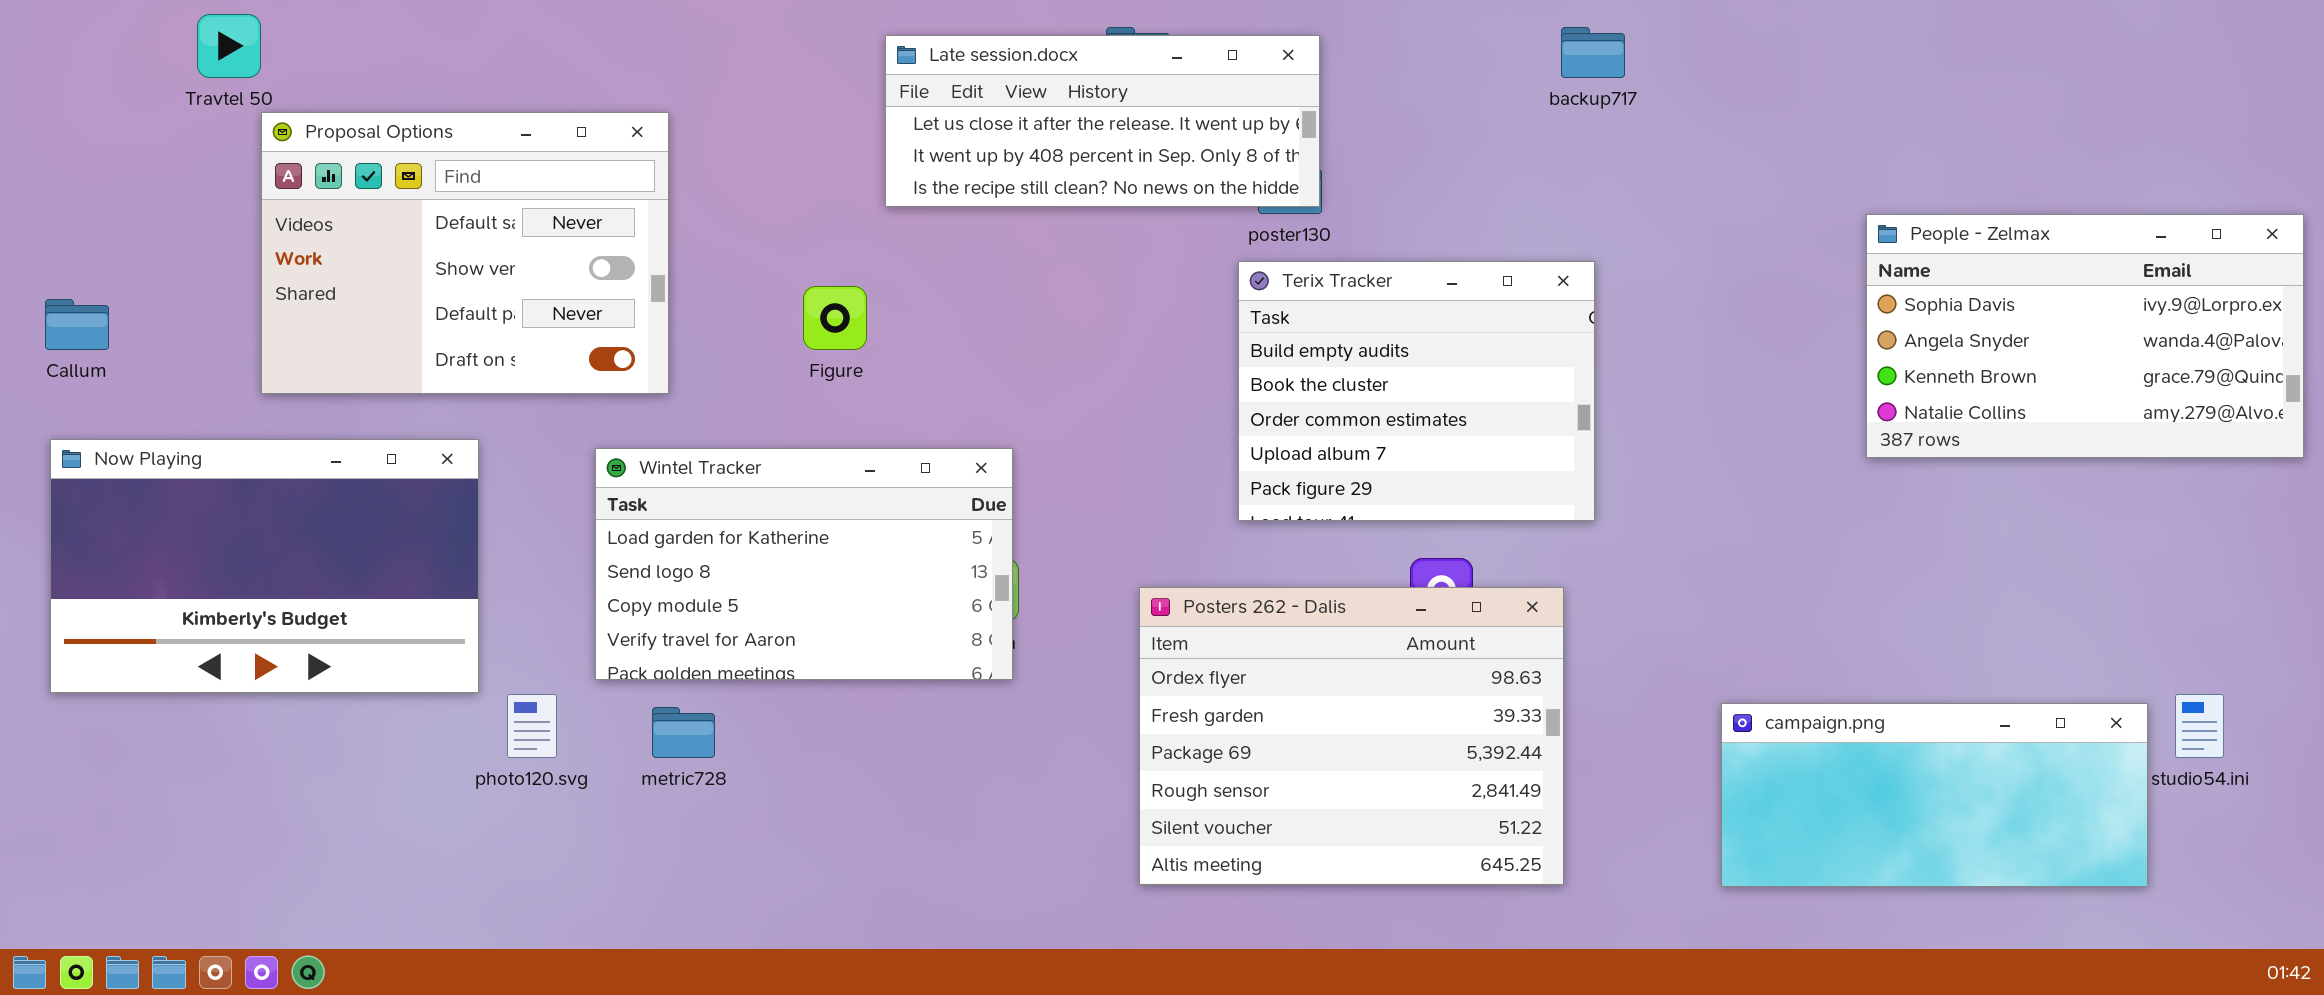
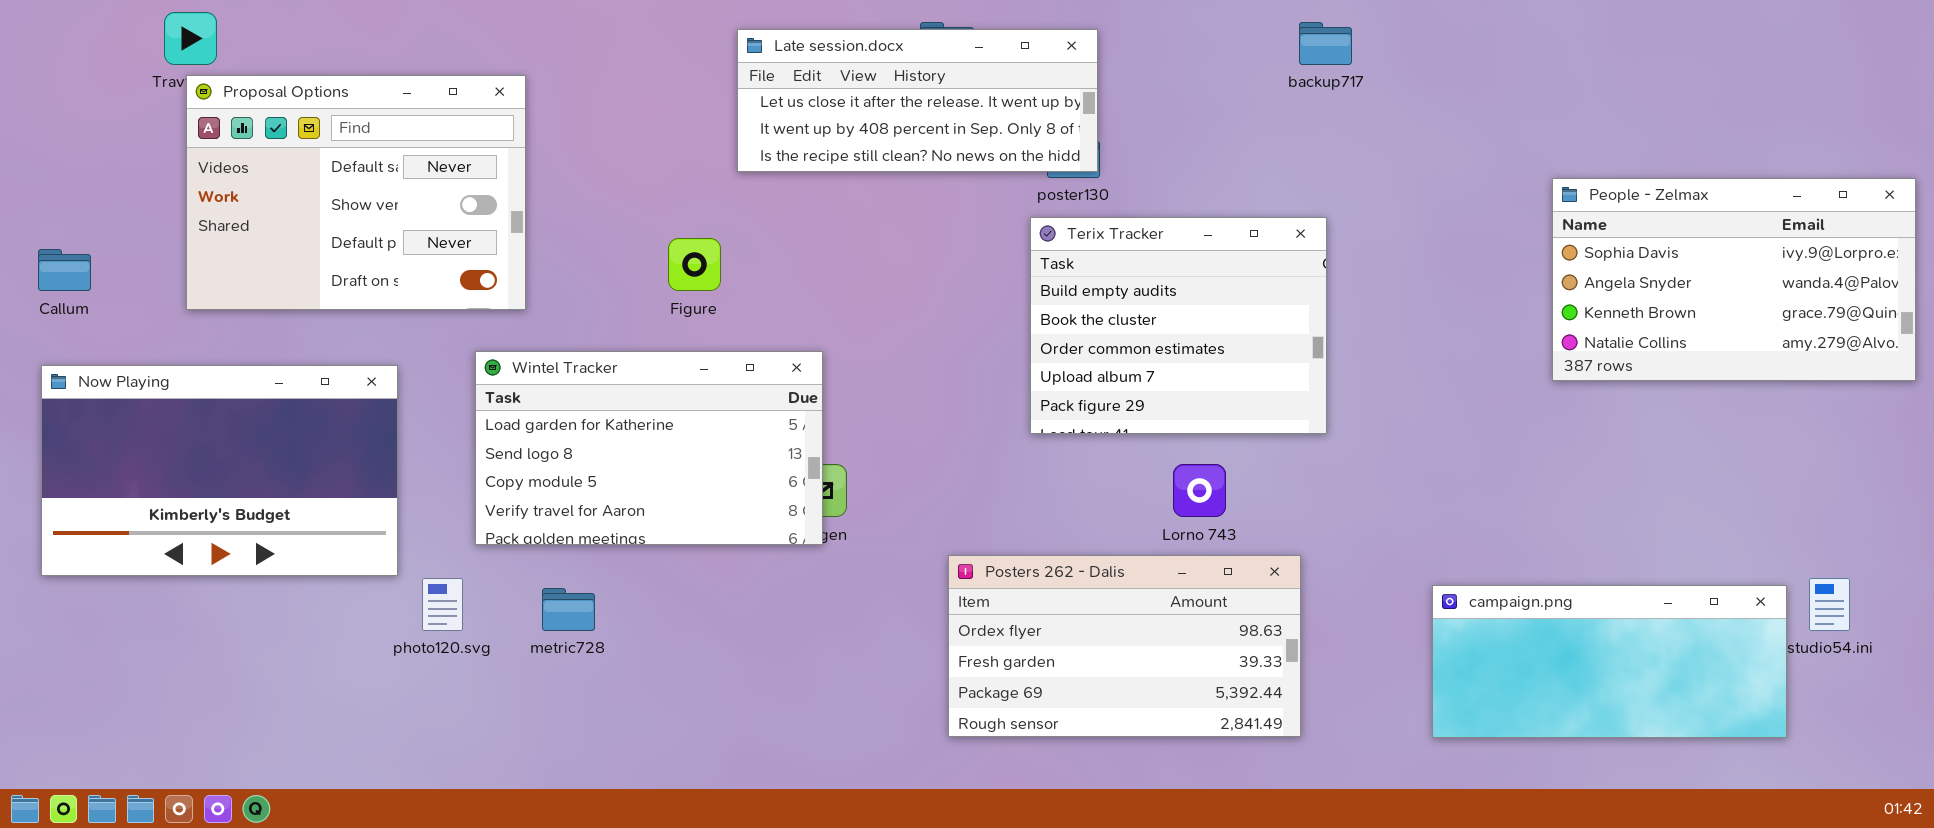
Proposal Options: [261,112,669,394] -> [186,75,526,310], moved
Wintel Tracker: [595,448,1013,680] -> [475,351,823,545], moved
Posters 262 - Dalis: [1139,587,1564,885] -> [948,555,1301,737], resized

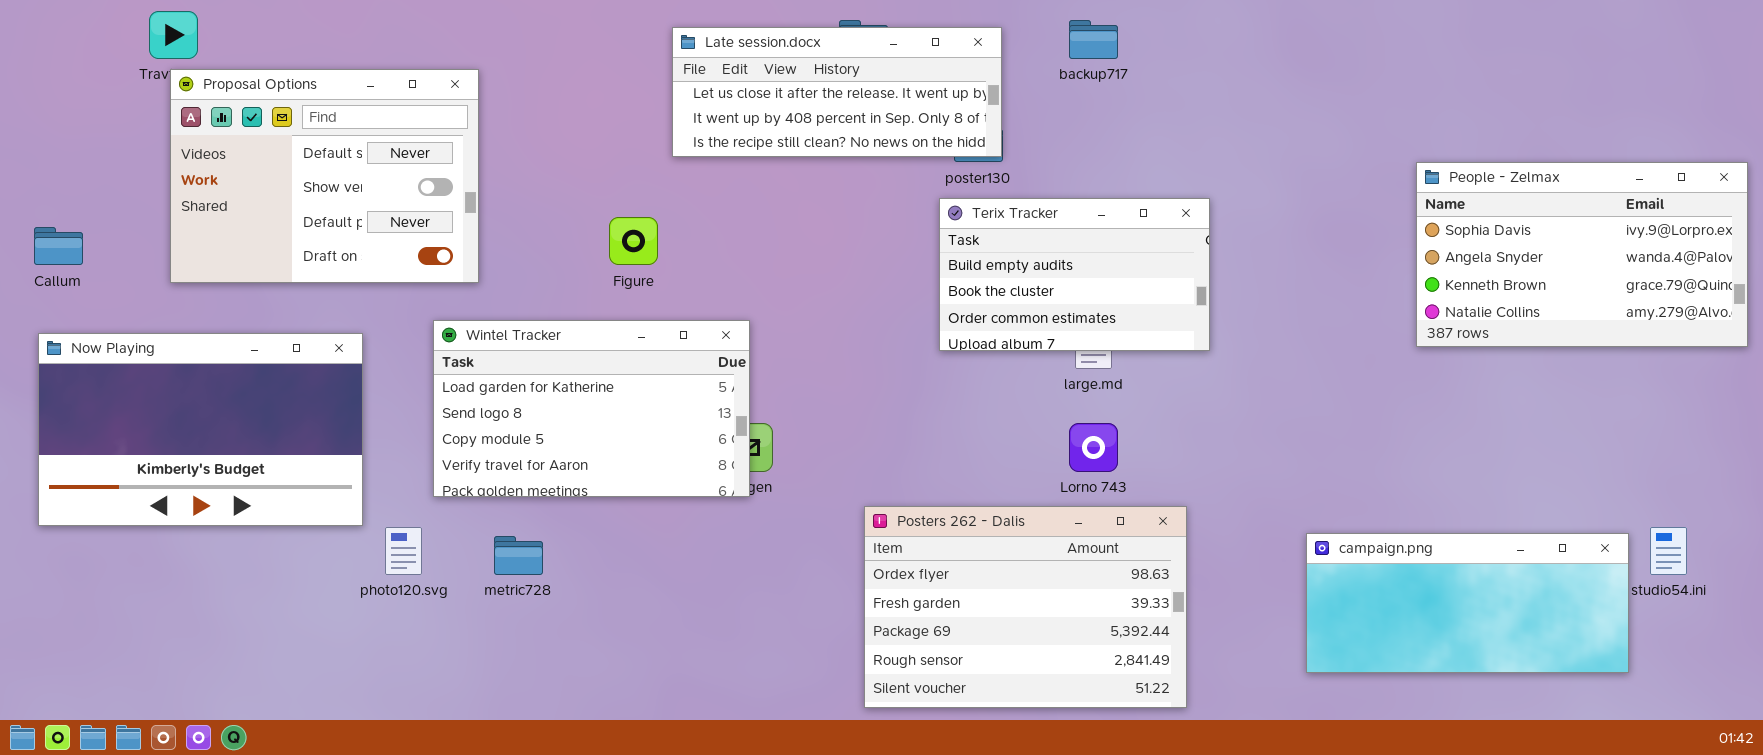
backup717: [1299,22,1352,65] -> [1069,20,1118,59], moved
Terix Tracker: [1030,217,1327,434] -> [939,198,1210,351], resized
Posters 262 - Dalis: [948,555,1301,737] -> [864,506,1187,708], resized

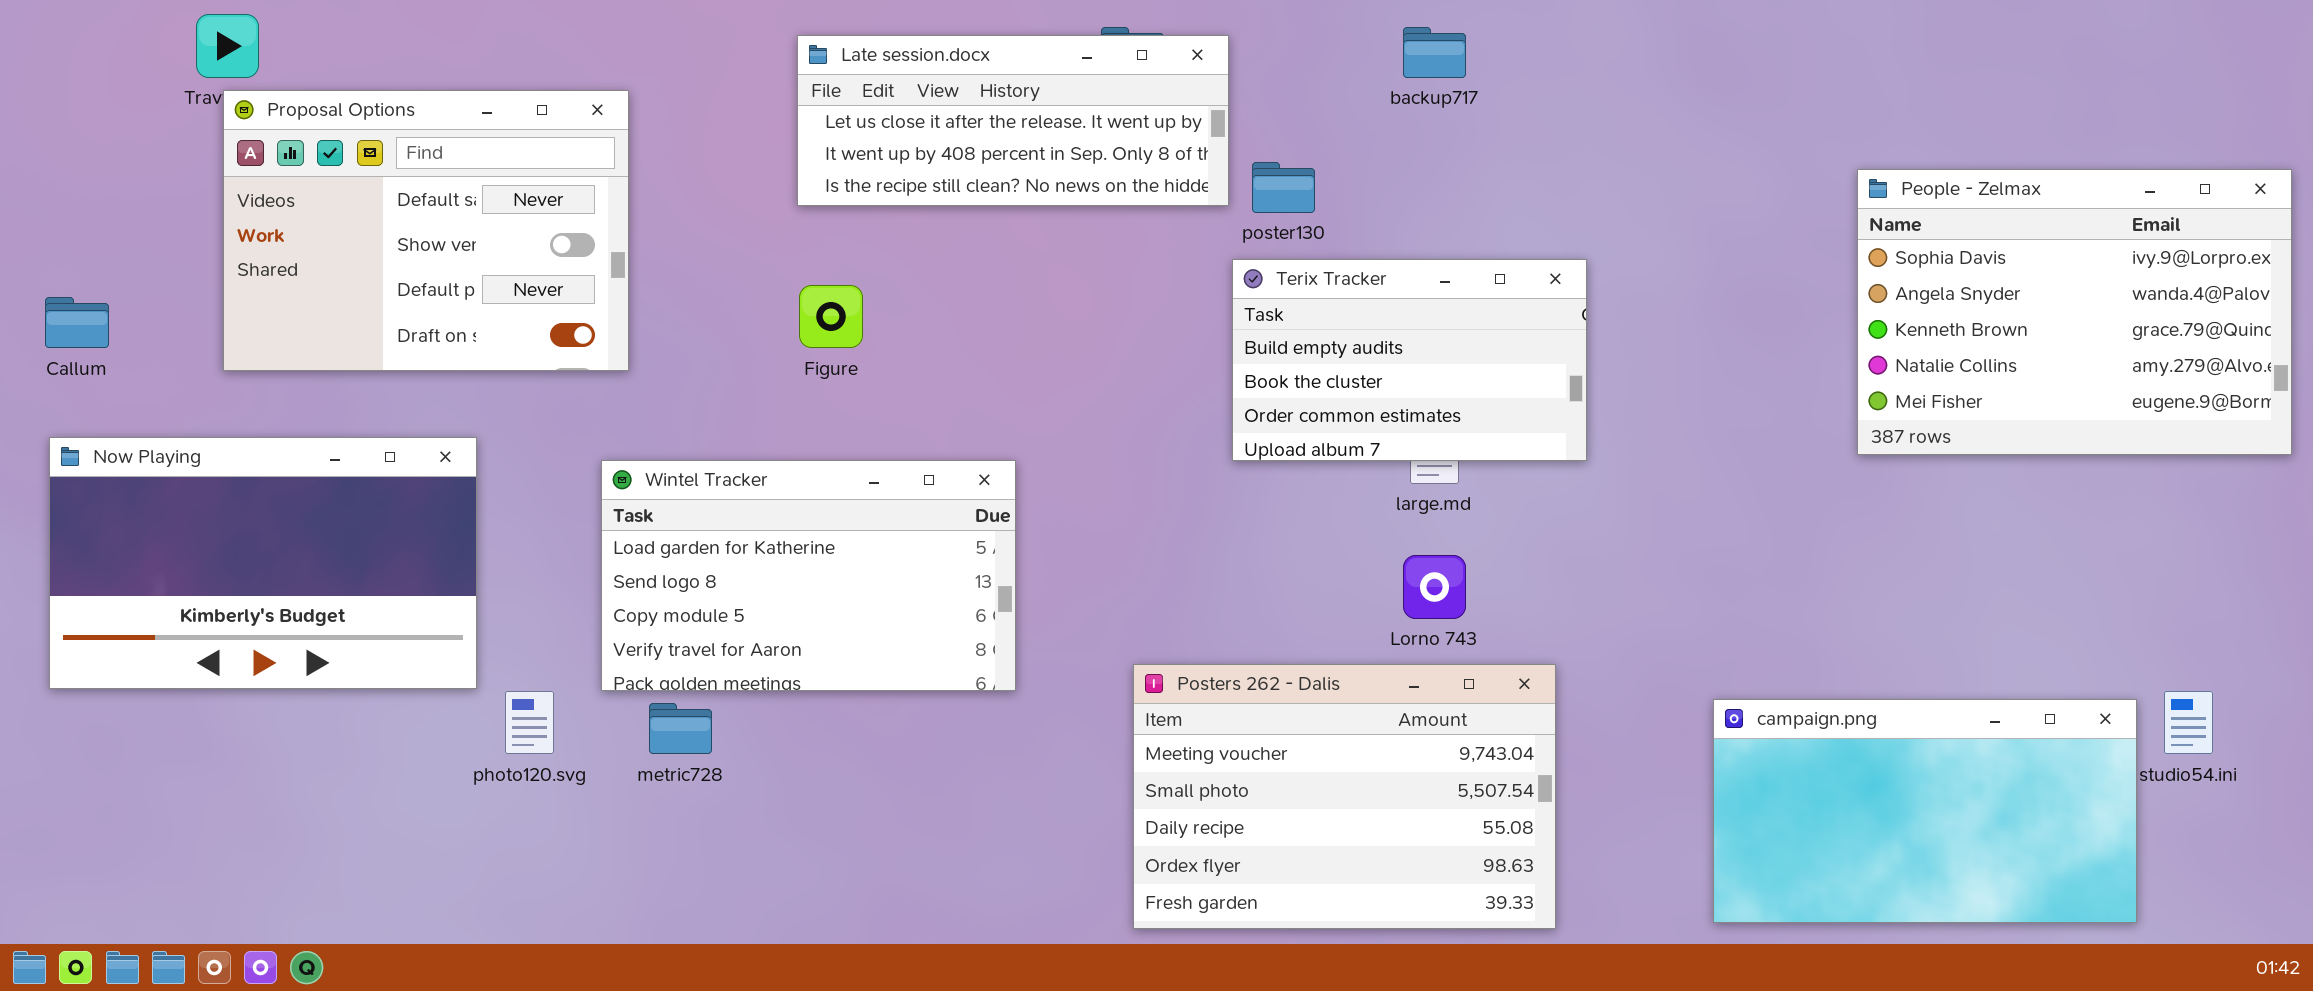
Late session.docx: [672,27,1002,157] -> [797,35,1229,206], moved
People - Zelmax: [1416,162,1748,347] -> [1857,169,2292,455], resized
Wintel Tracker: [433,320,750,497] -> [601,460,1016,691], moved
Posters 262 - Dalis: [864,506,1187,708] -> [1133,664,1556,929], scrolled up 3 rows
campaign.png: [1306,533,1629,673] -> [1713,699,2137,923], resized

